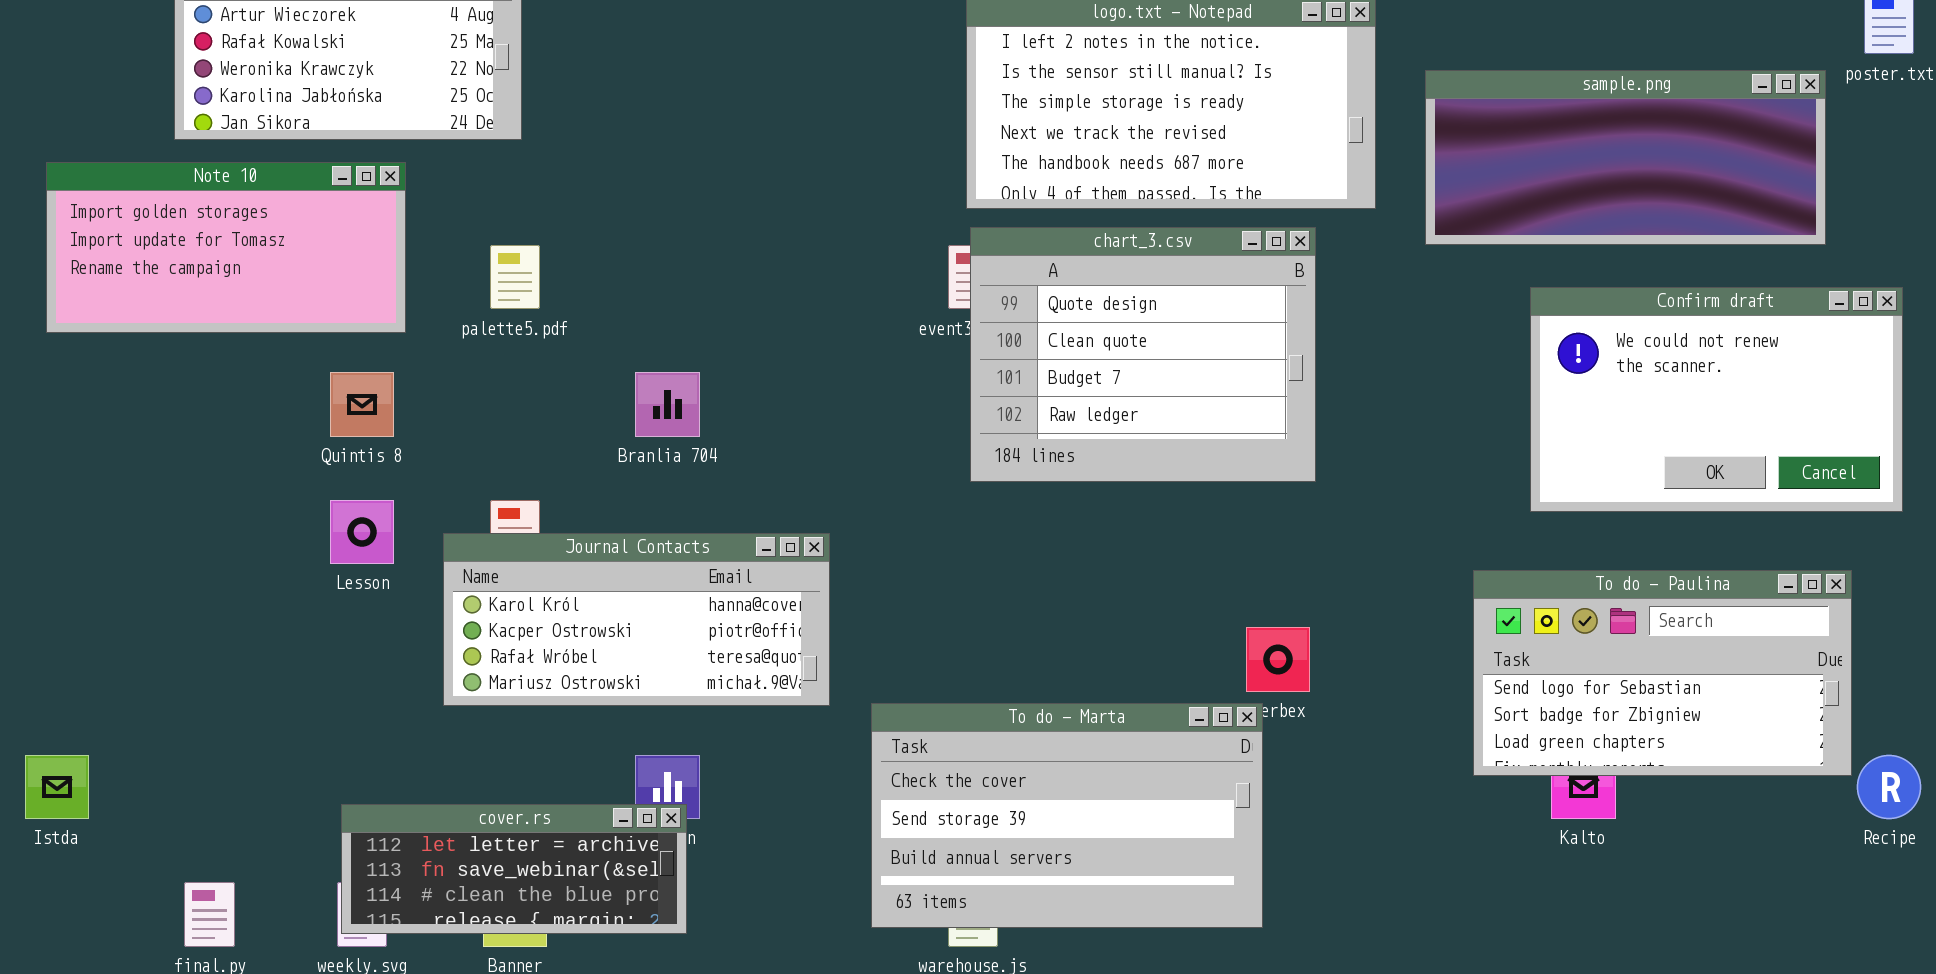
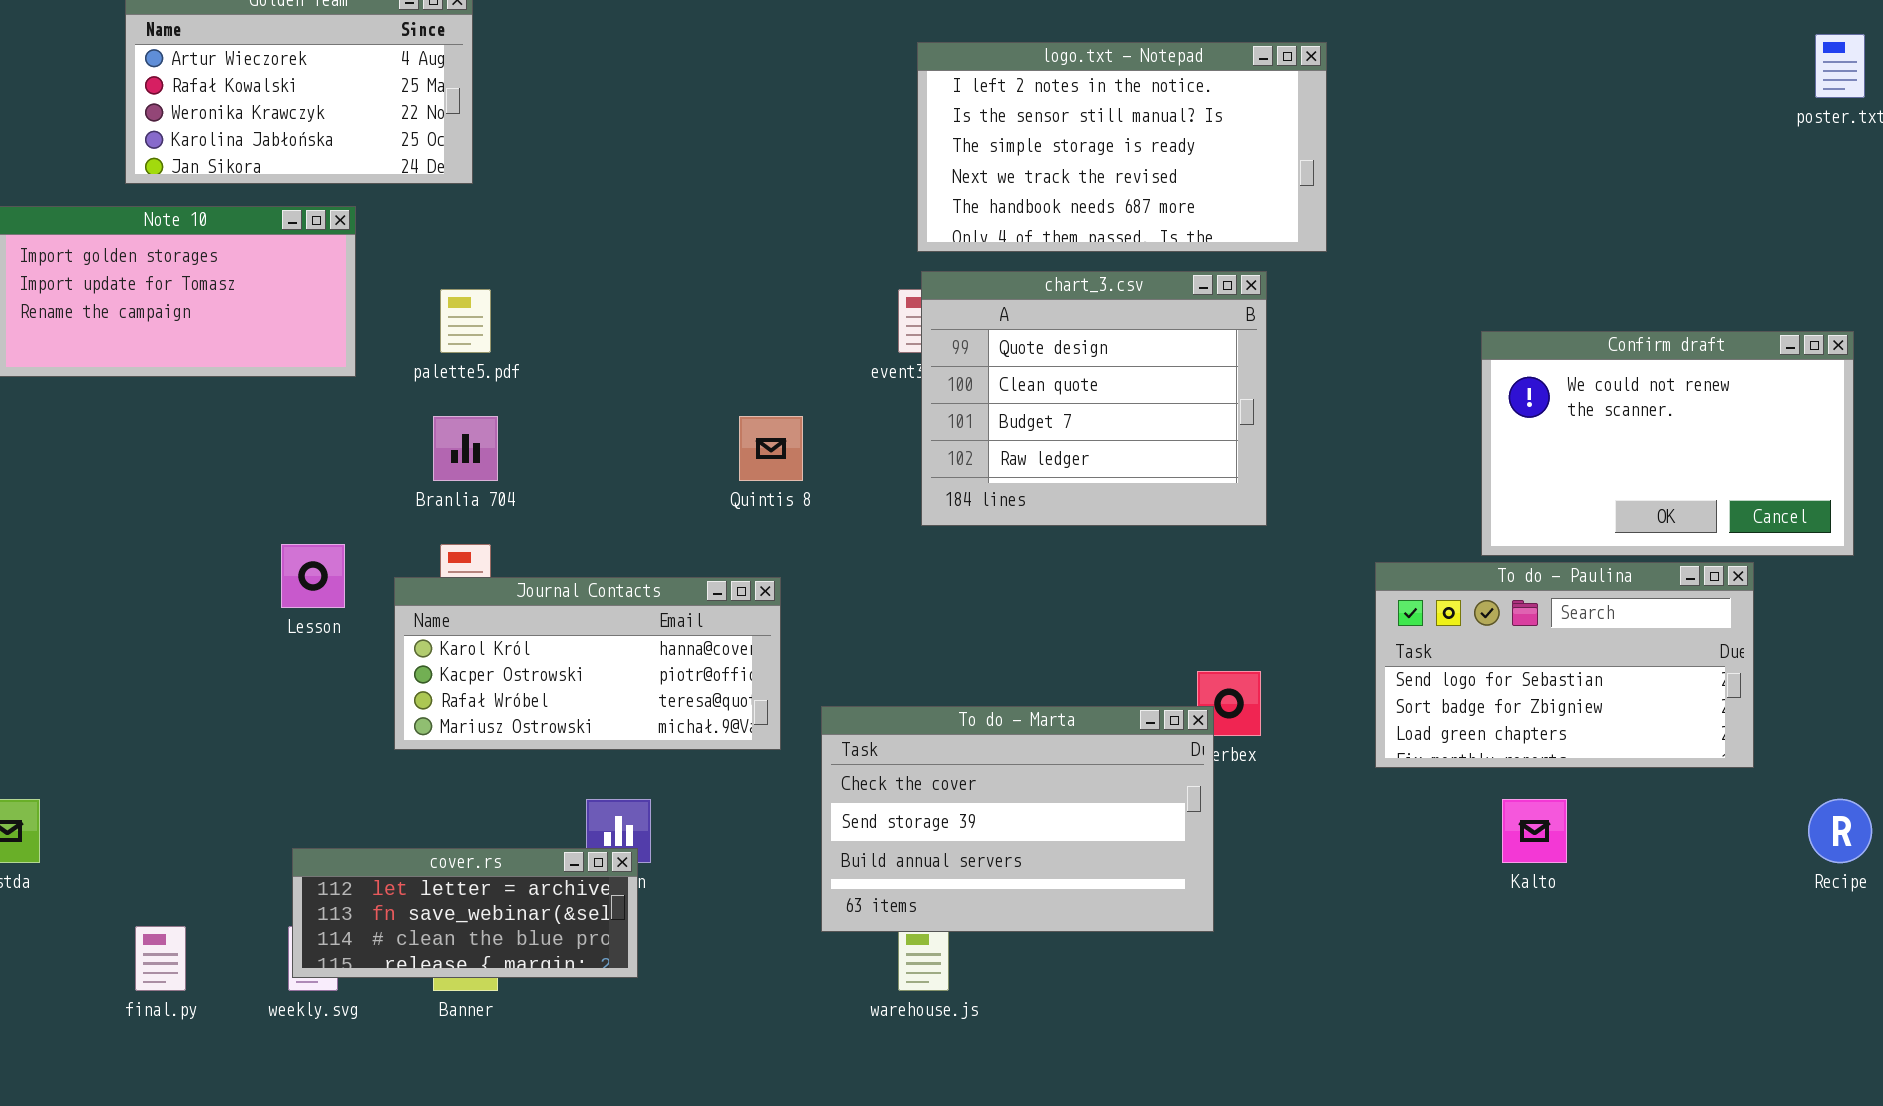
sample.png: [1425,70,1826,245] -> none, closed
Quintis 8: [330,372,394,437] -> [739,416,803,481], moved
Branlia 704: [635,372,700,437] -> [433,416,498,481], moved
To do - Paulina: [1473,570,1852,776] -> [1375,562,1754,768], moved
To do - Marta: [871,703,1263,928] -> [821,706,1214,932], moved

